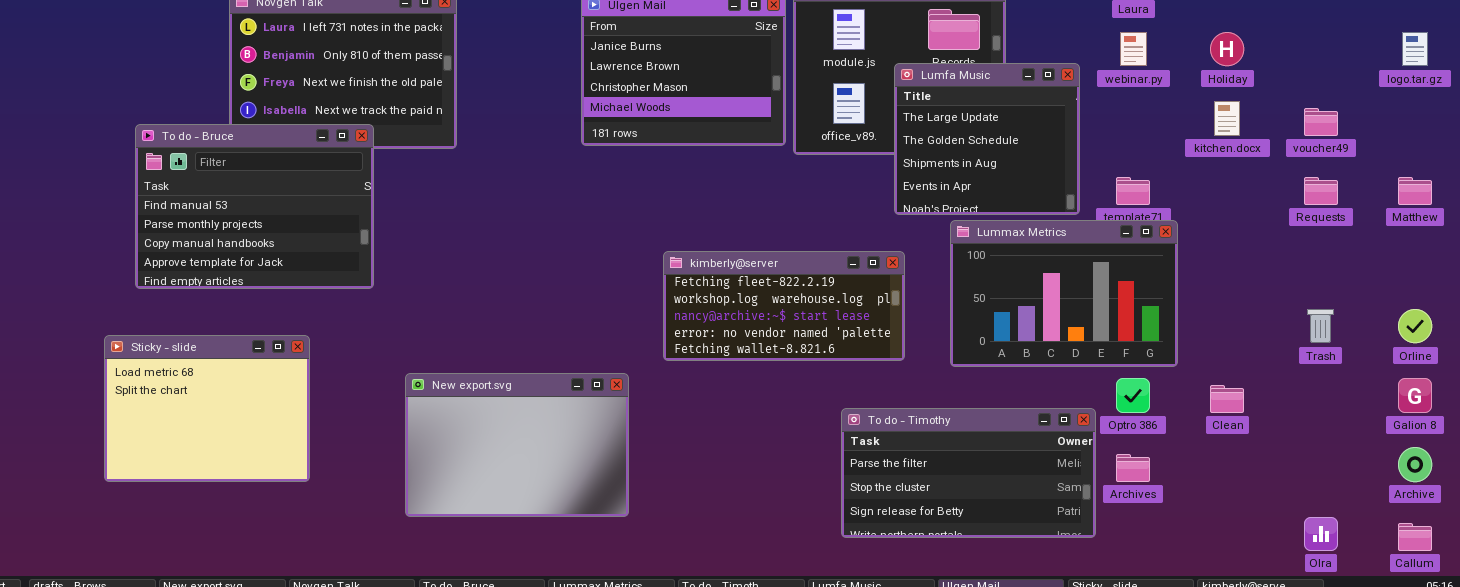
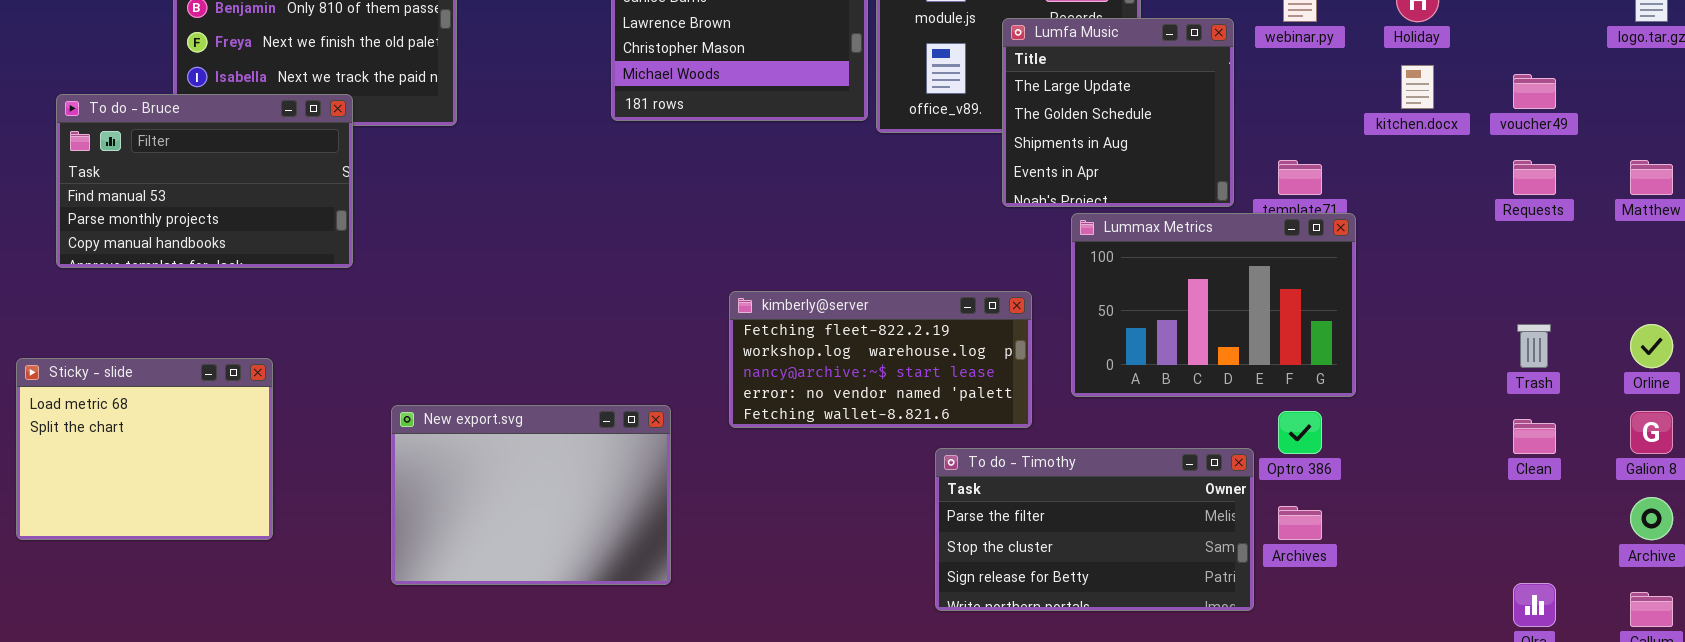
To do - Bruce: [135,124,374,289] -> [56,94,353,268], resized
kimberly@server: [663,251,905,361] -> [729,291,1032,428], moved
Clean: [1210,385,1244,413] -> [1513,419,1556,454], moved

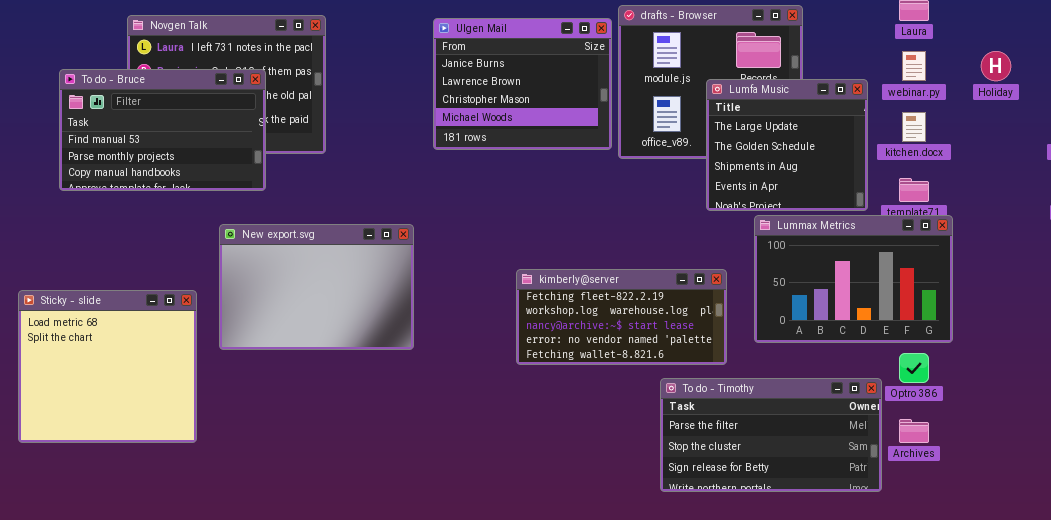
kitchen.docx: [1401,65,1434,109] -> [902,112,926,142], moved
To do - Bruce: [56,94,353,268] -> [59,69,266,191], moved
Sticky - slide: [16,358,273,540] -> [18,290,197,443], resized
New export.svg: [391,405,671,585] -> [219,224,414,350], moved

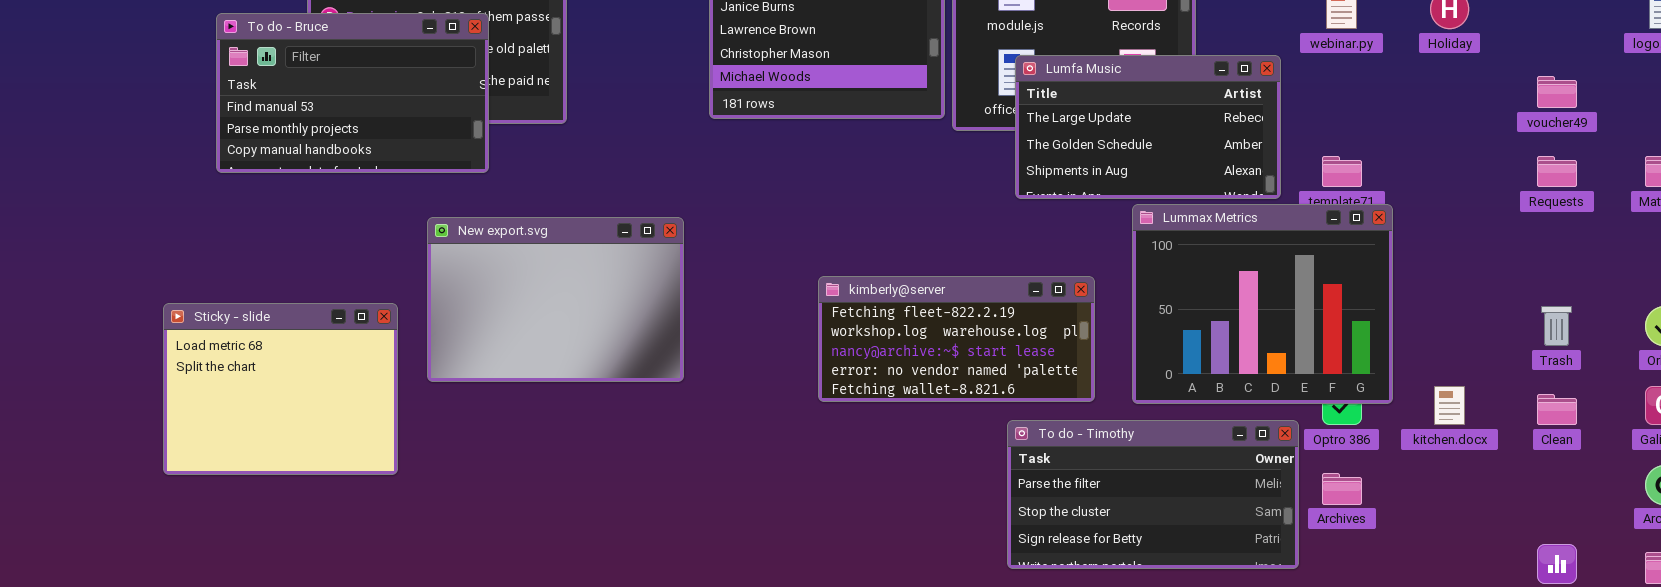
Lumfa Music: [706,79,868,211] -> [1015,55,1281,199], resized
kitchen.docx: [902,112,926,142] -> [1434,386,1465,425], moved
Lummax Metrics: [754,215,953,343] -> [1132,204,1393,404], resized
Sticky - slide: [18,290,197,443] -> [163,303,398,475], resized

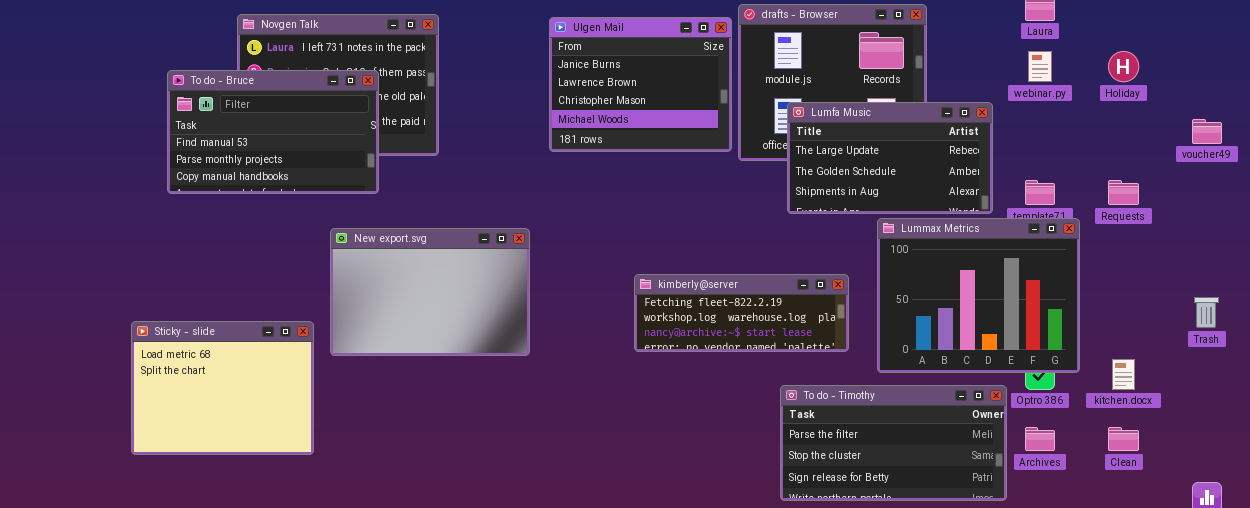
Requests: [1537,156,1577,187] -> [1108,180,1139,205], moved
kimberly@server: [818,276,1095,402] -> [634,274,849,352], resized
Sticky - slide: [163,303,398,475] -> [131,321,314,455], moved
Clean: [1537,394,1577,425] -> [1108,427,1139,451], moved

